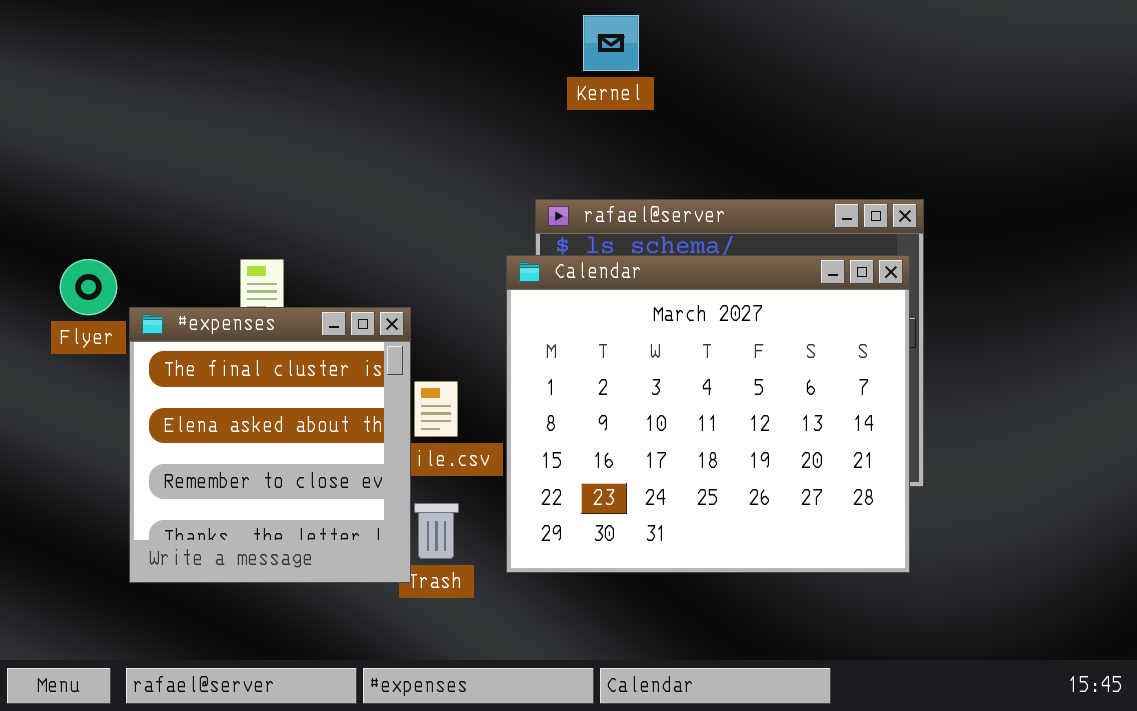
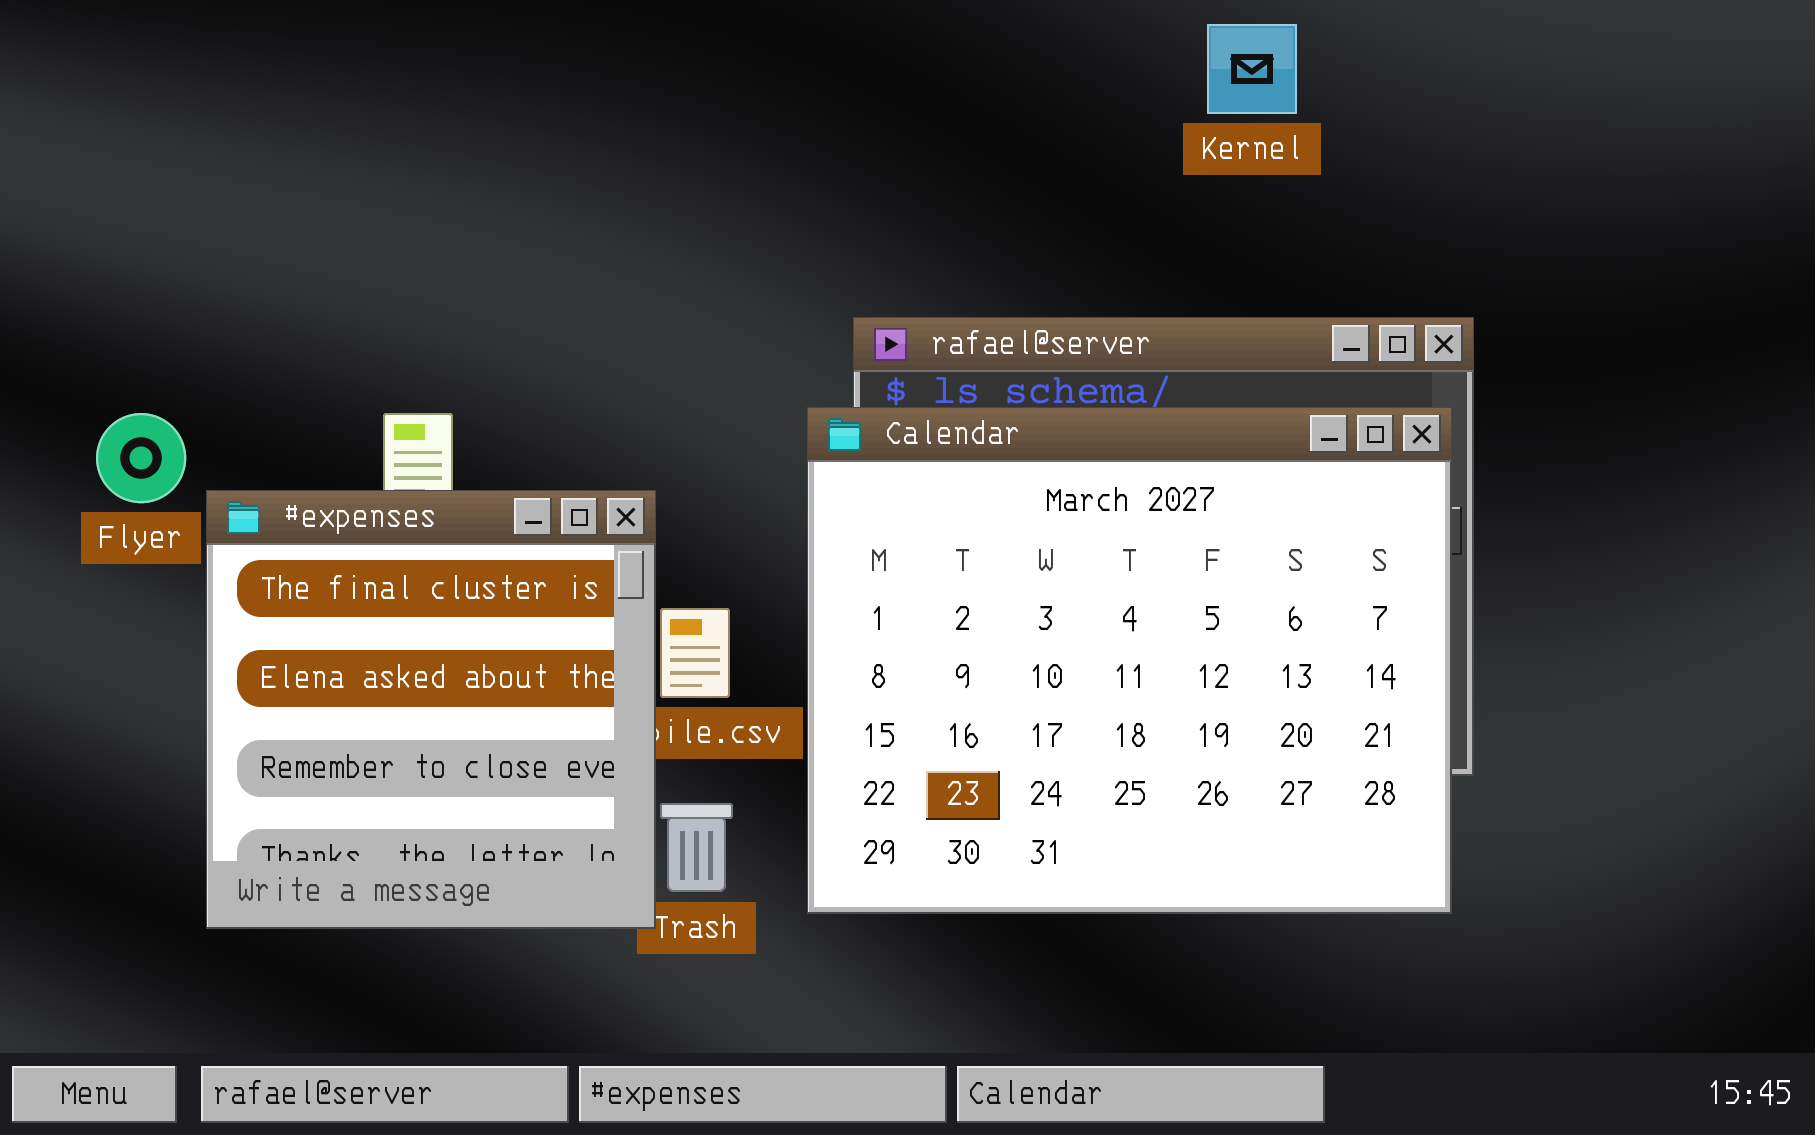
Kernel: [583,15,639,71] -> [1207,24,1297,114], moved

